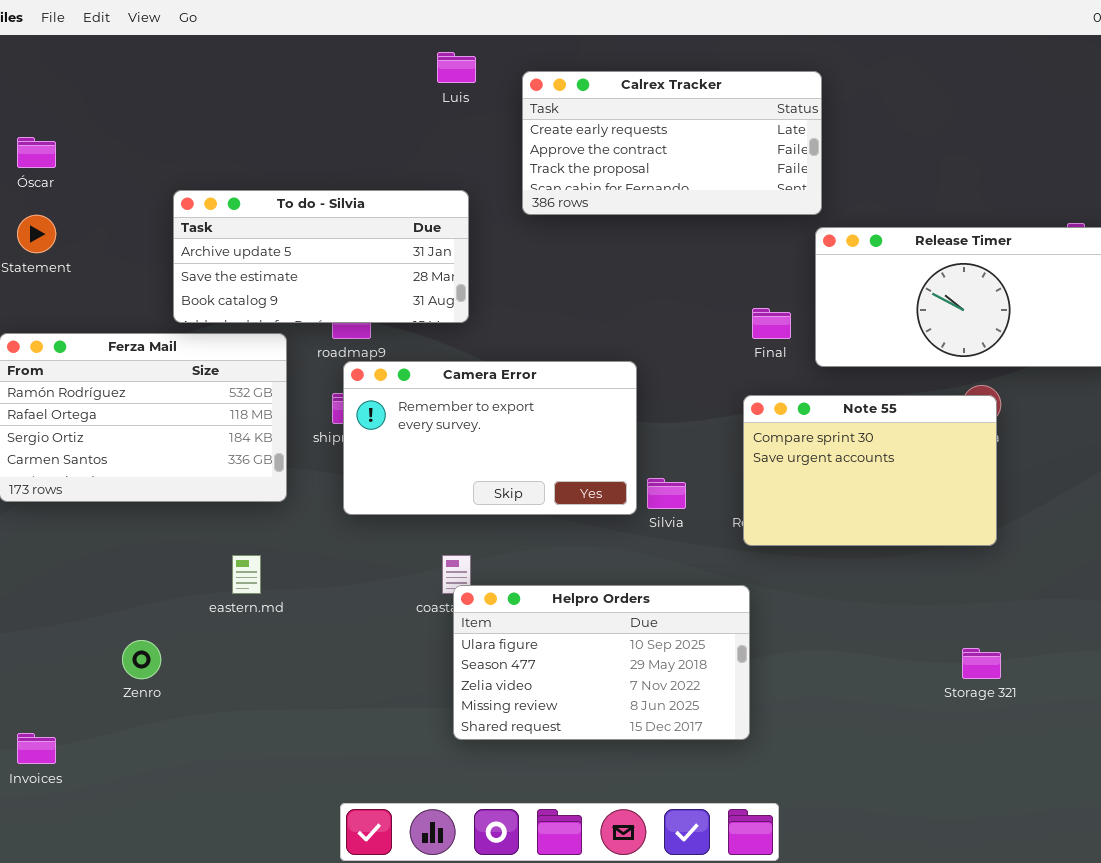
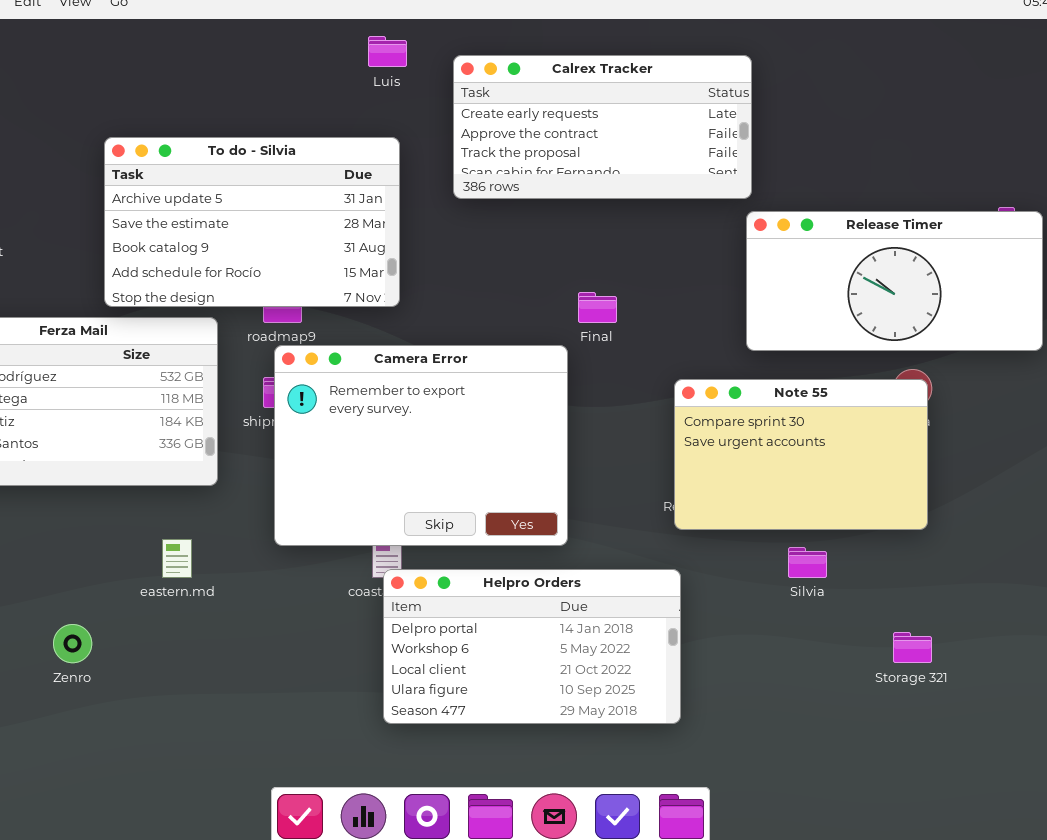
To do - Silvia: [173,190,469,323] -> [104,137,400,307], resized
Final: [752,308,791,339] -> [578,292,617,323], moved
Camera Error: [343,361,637,515] -> [274,345,568,546], resized
Silvia: [647,478,686,509] -> [788,547,827,578], moved
Helpro Orders: [453,585,750,740] -> [383,569,681,724], scrolled up 3 rows

